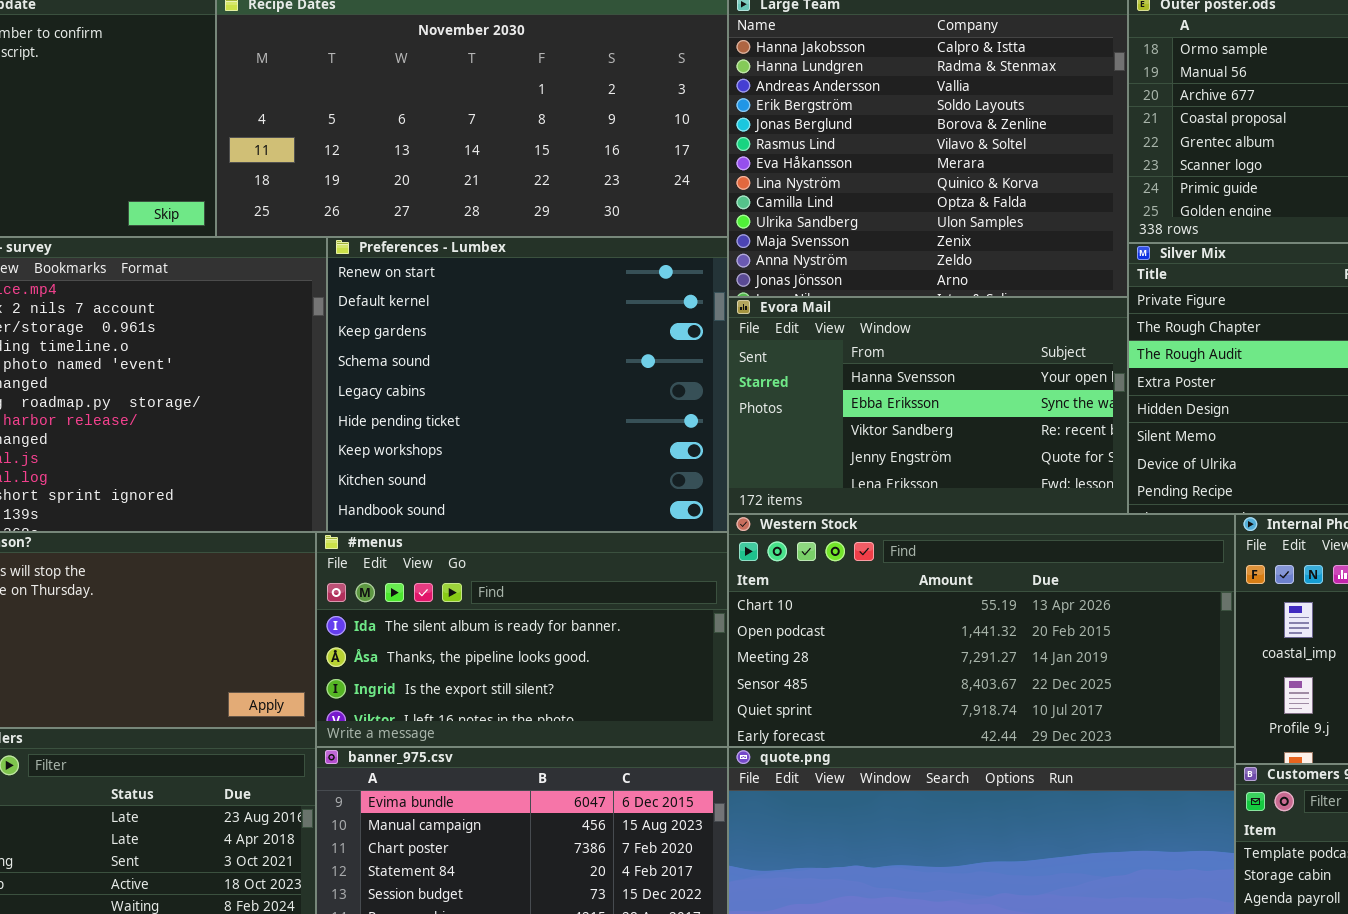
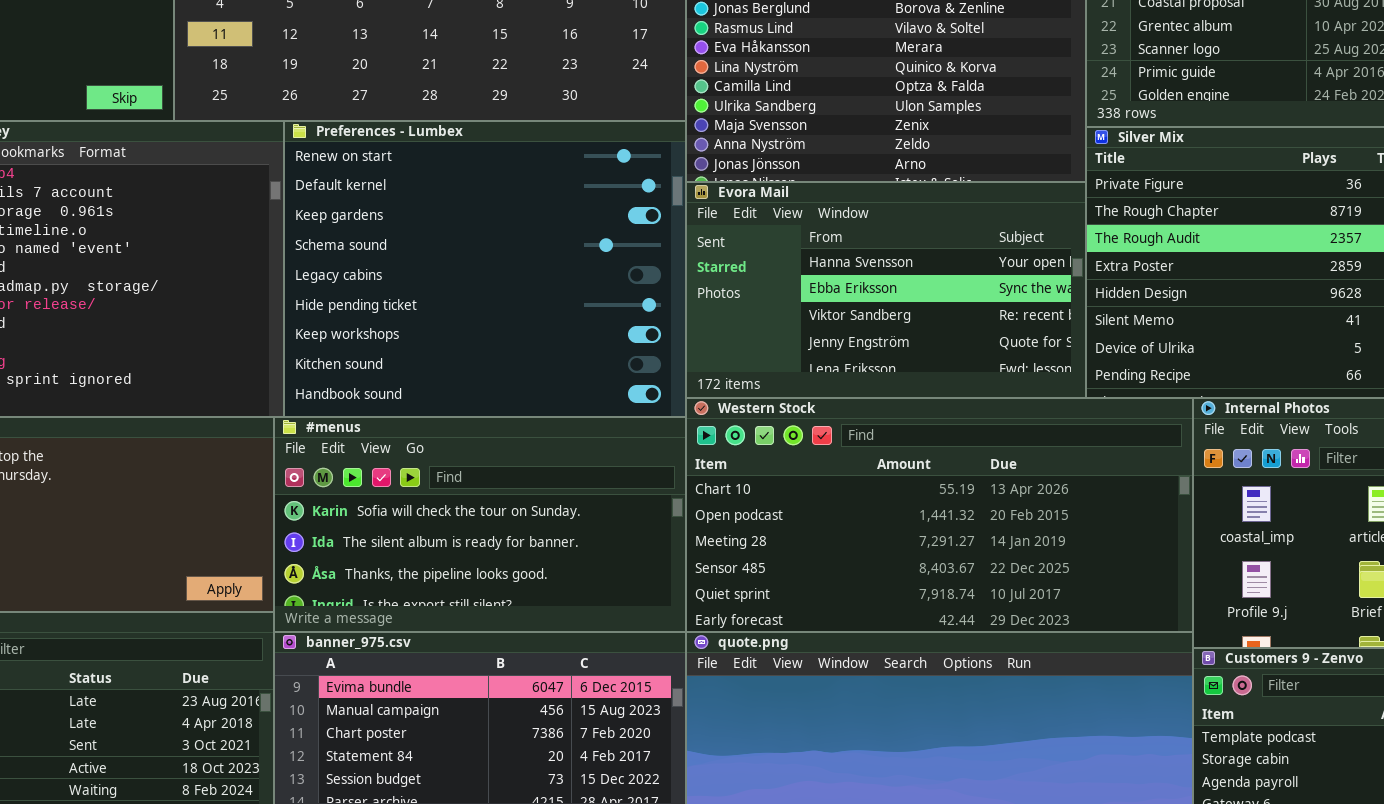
#menus: [316,532,728,747] -> [274,417,686,632], scrolled up 1 row

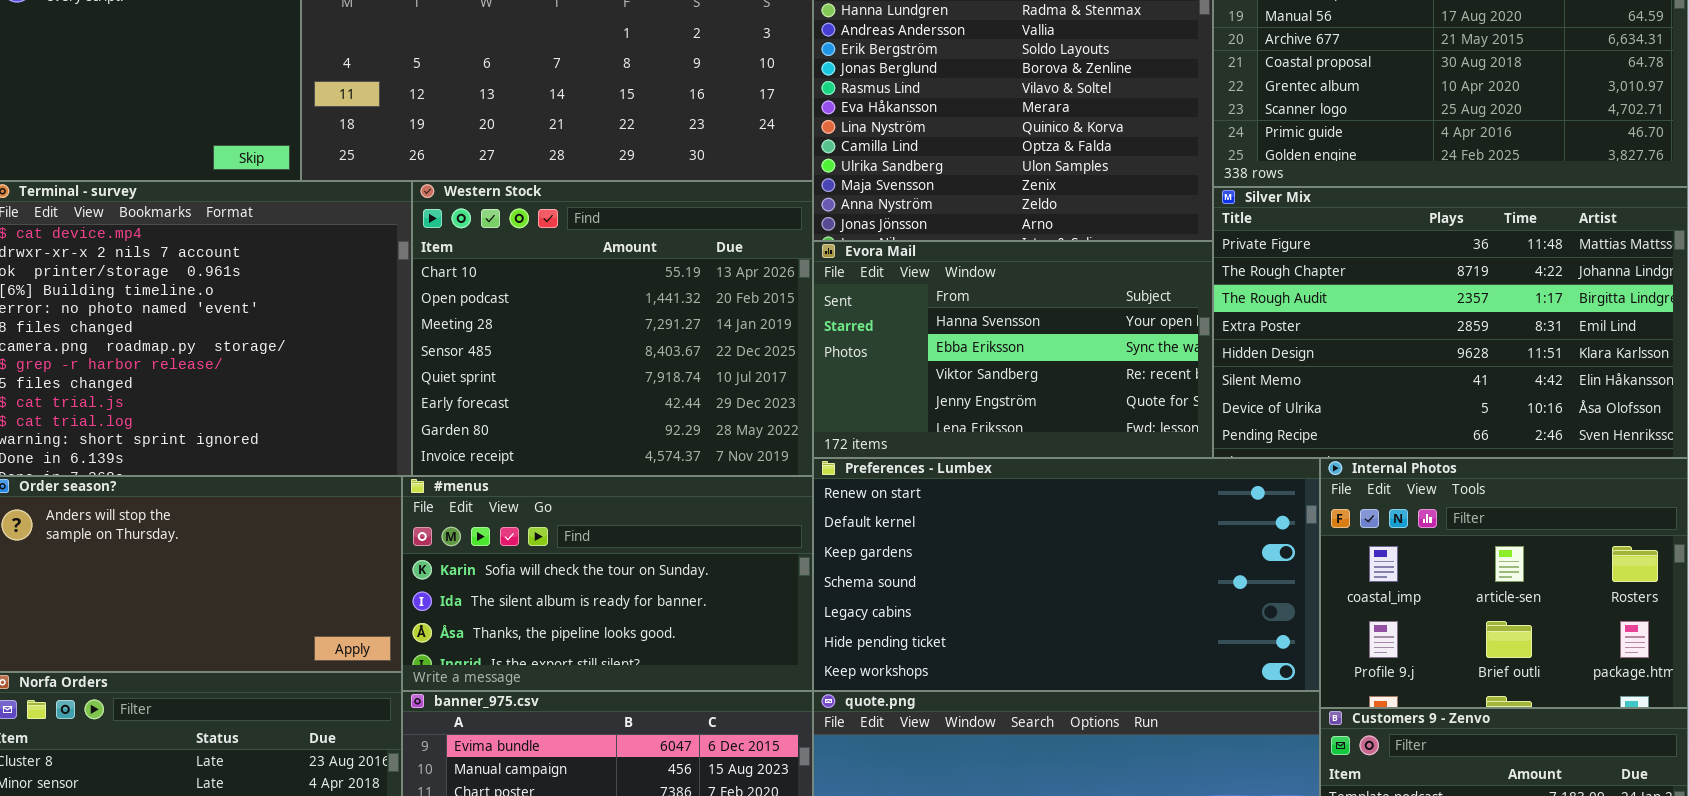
Preferences - Lumbex: [284,121,686,417] -> [813,458,1320,691], moved, resized
Western Stock: [686,398,1193,632] -> [412,181,813,476], moved, resized

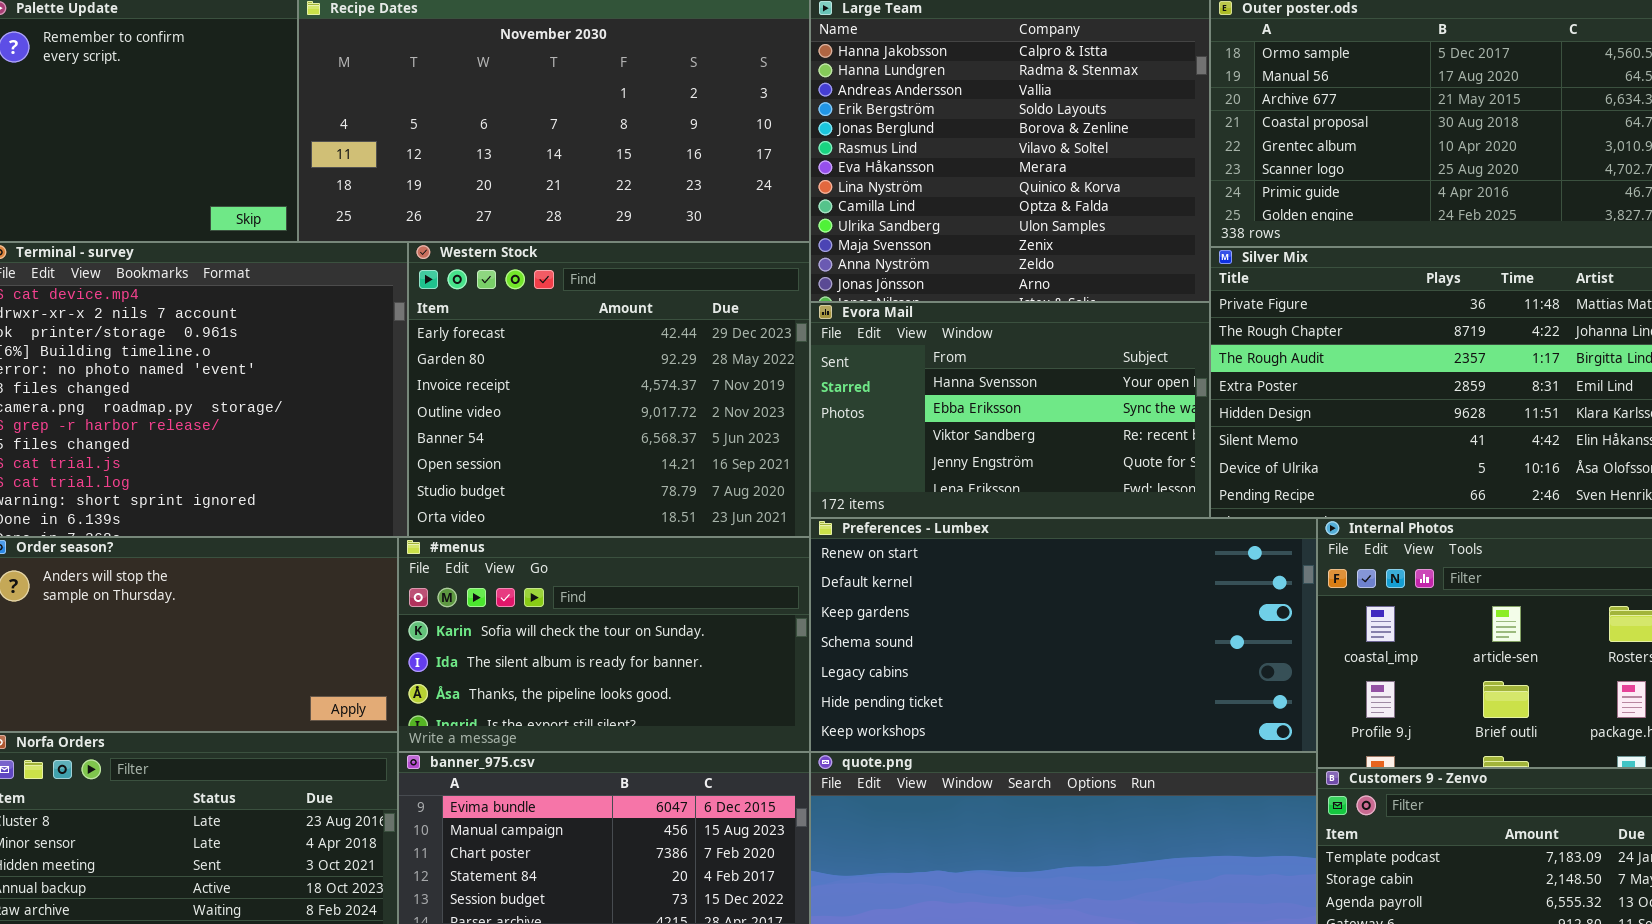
Western Stock: [412,181,813,476] -> [408,242,810,537], scrolled down 5 rows

